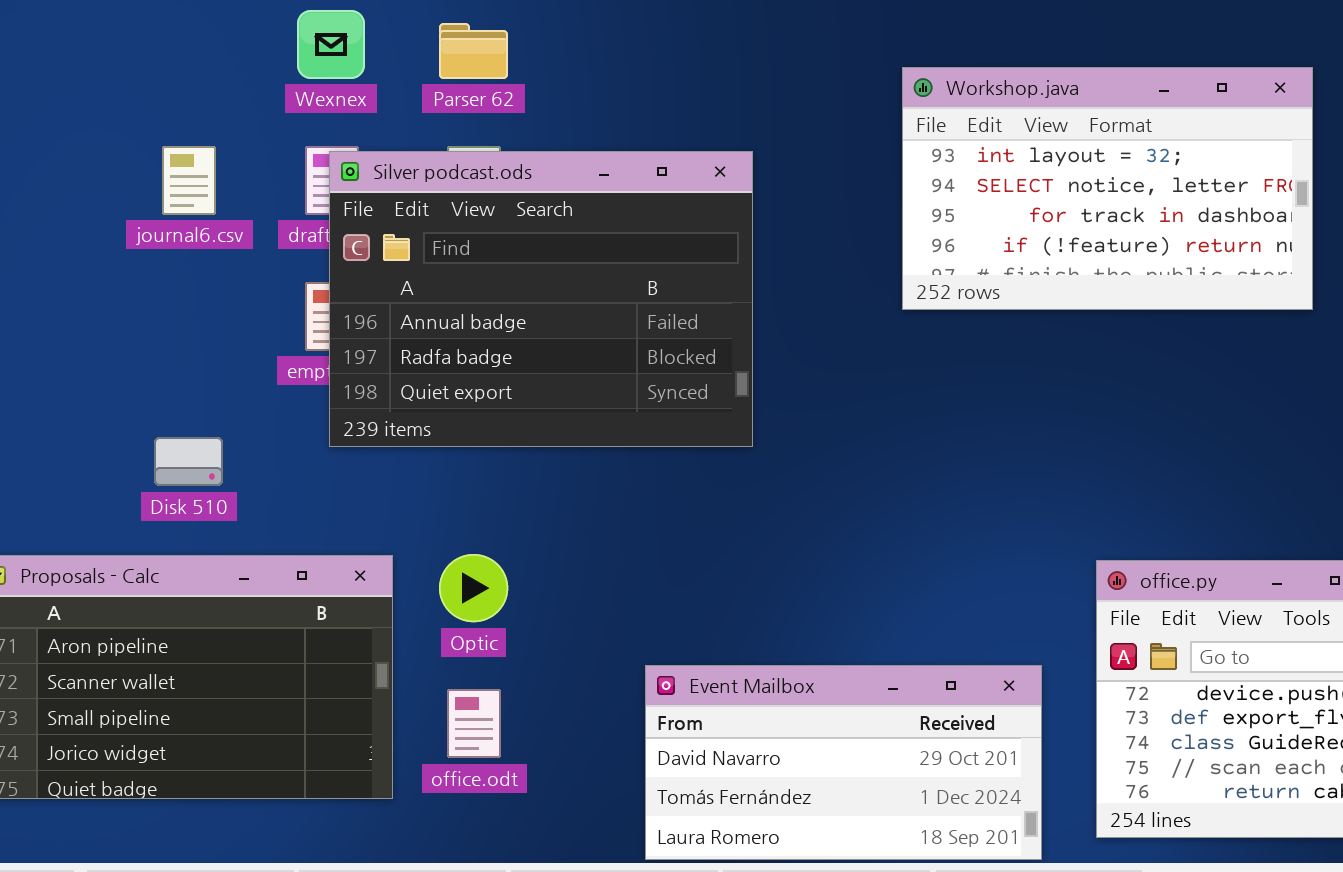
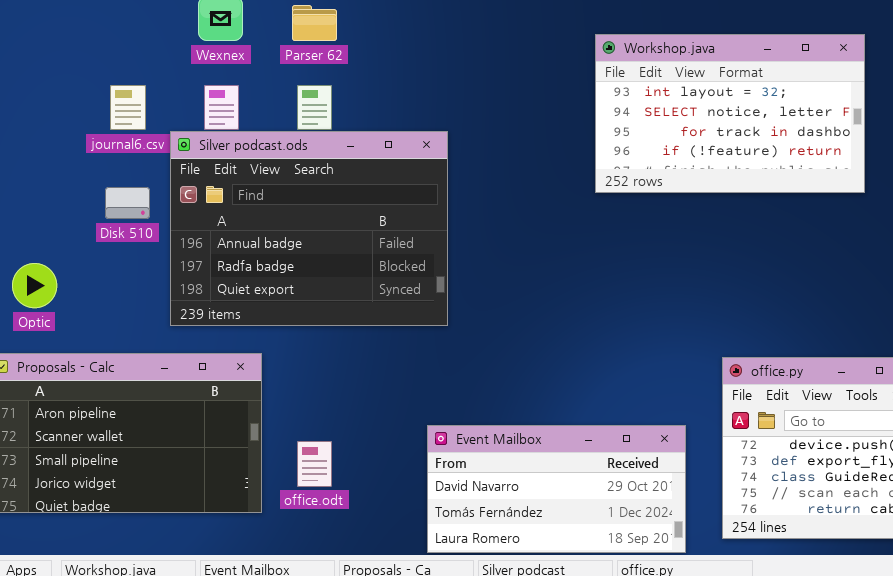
Silver podcast.ods: [329,151,753,447] -> [170,131,448,326], moved
Disk 510: [154,437,223,486] -> [105,187,150,219], moved
Optic: [439,554,508,622] -> [12,263,57,308], moved

